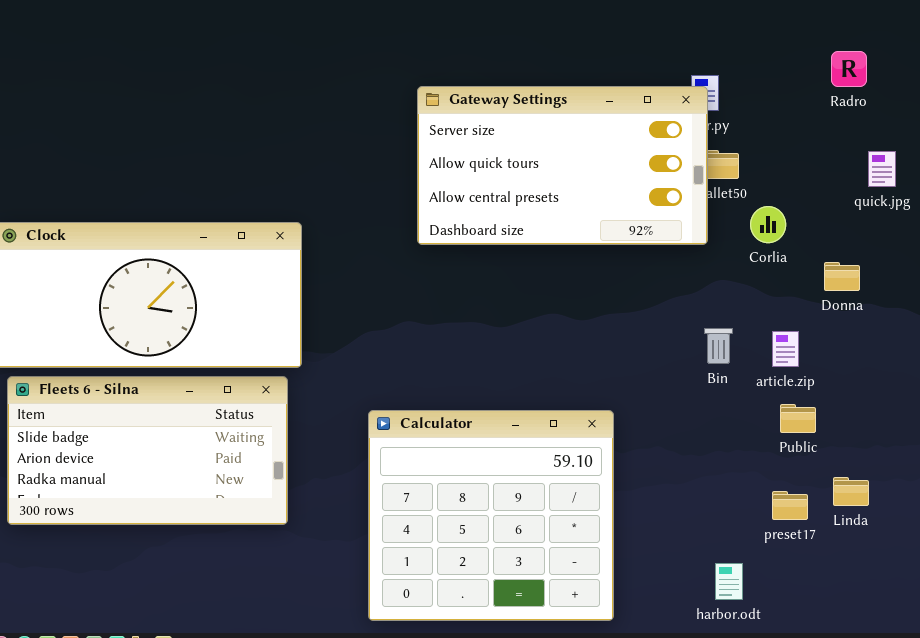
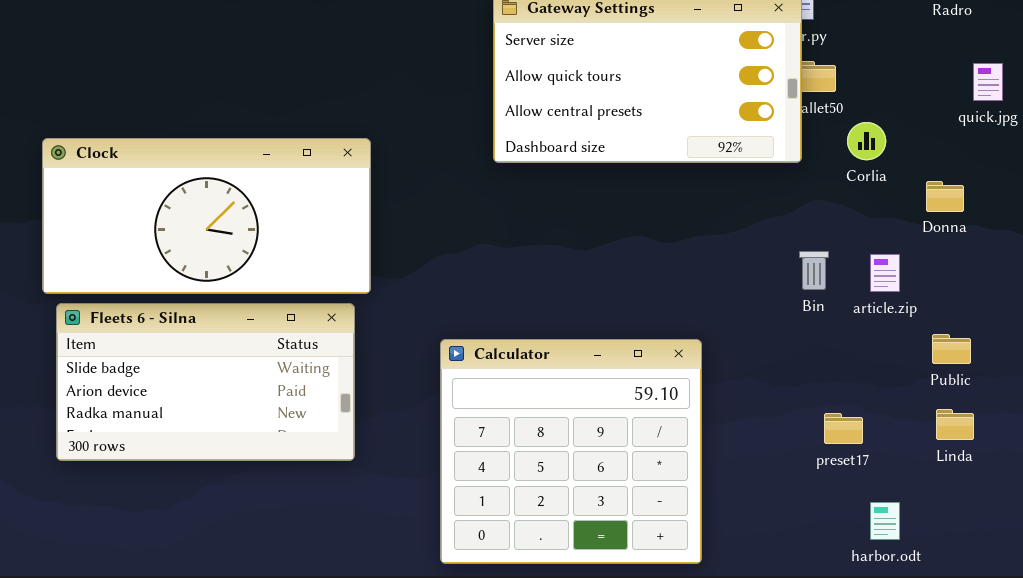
Public: [780,404,816,433] -> [932,334,971,364], moved
preset17: [772,491,808,520] -> [824,413,863,444], moved
harbor.odt: [715,563,743,600] -> [870,502,900,540], moved

